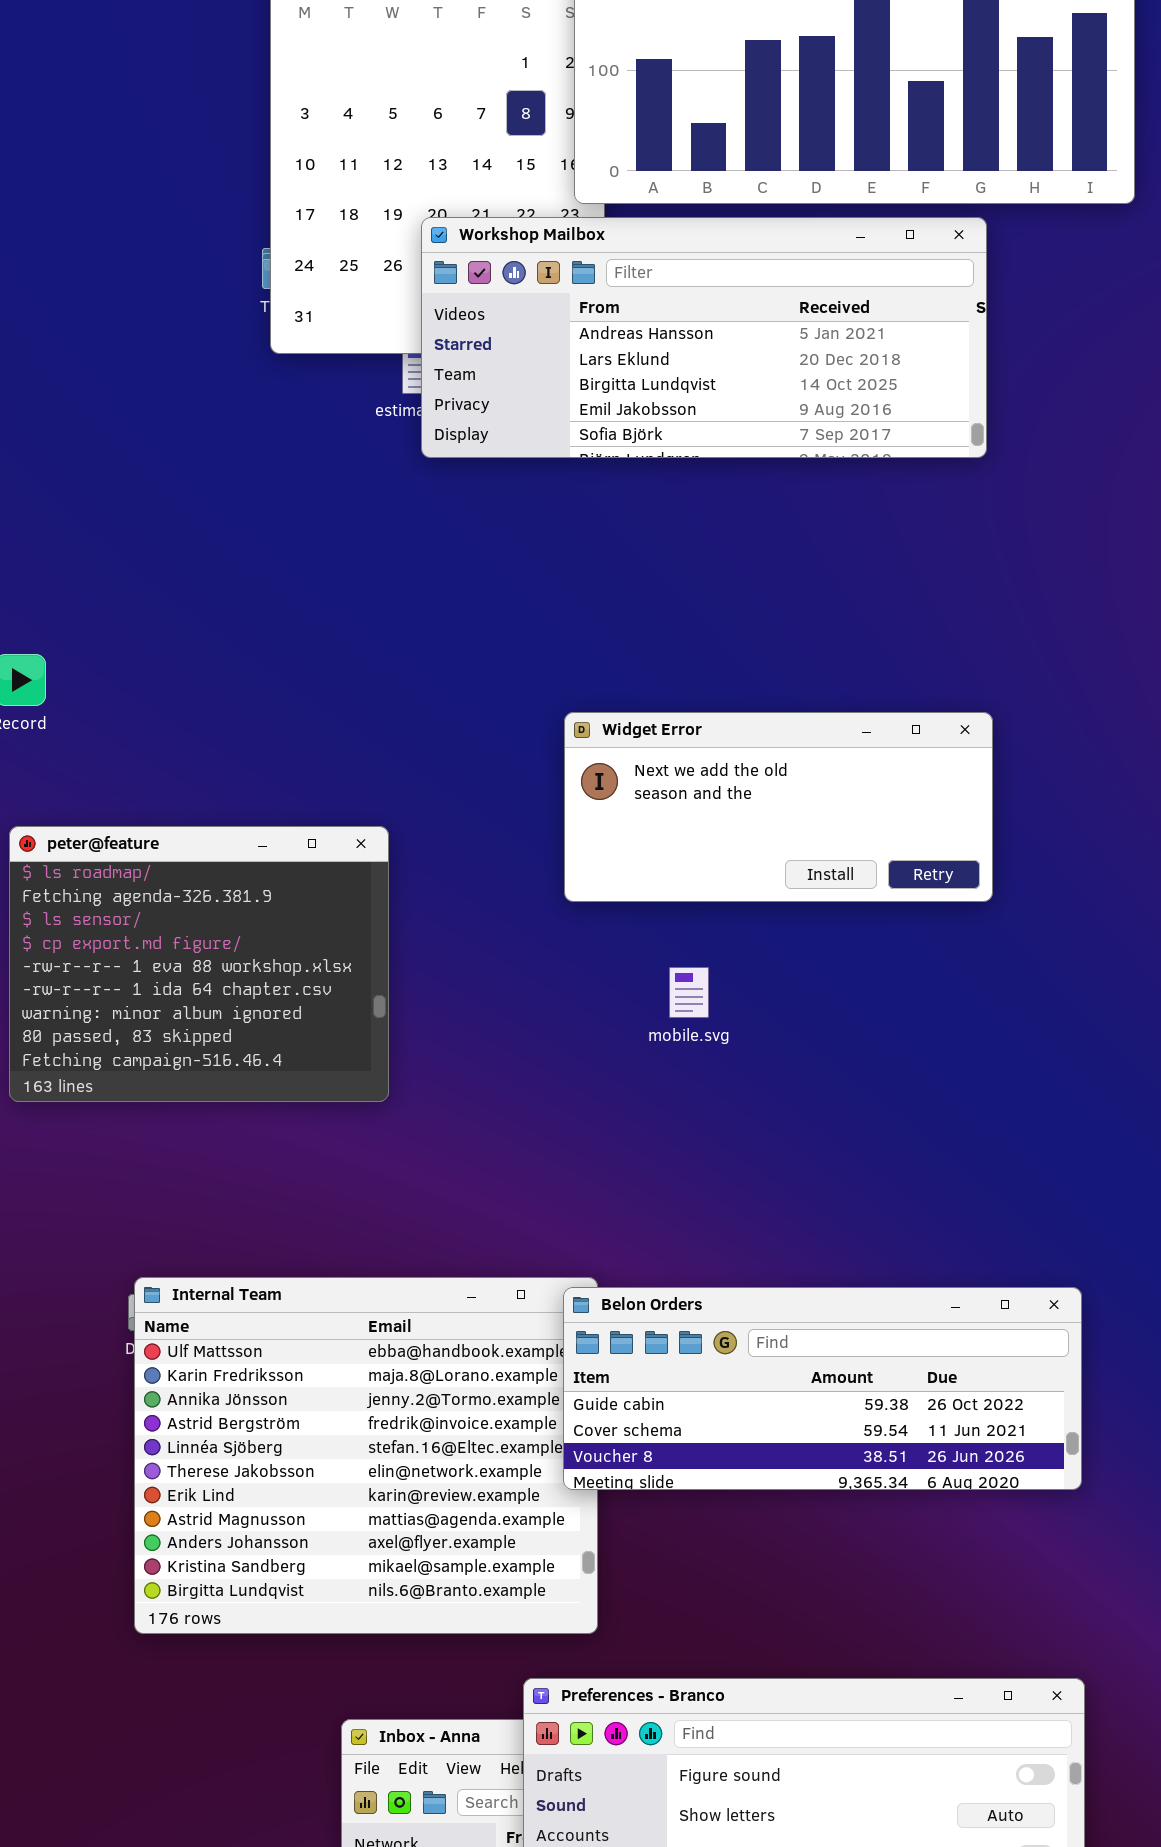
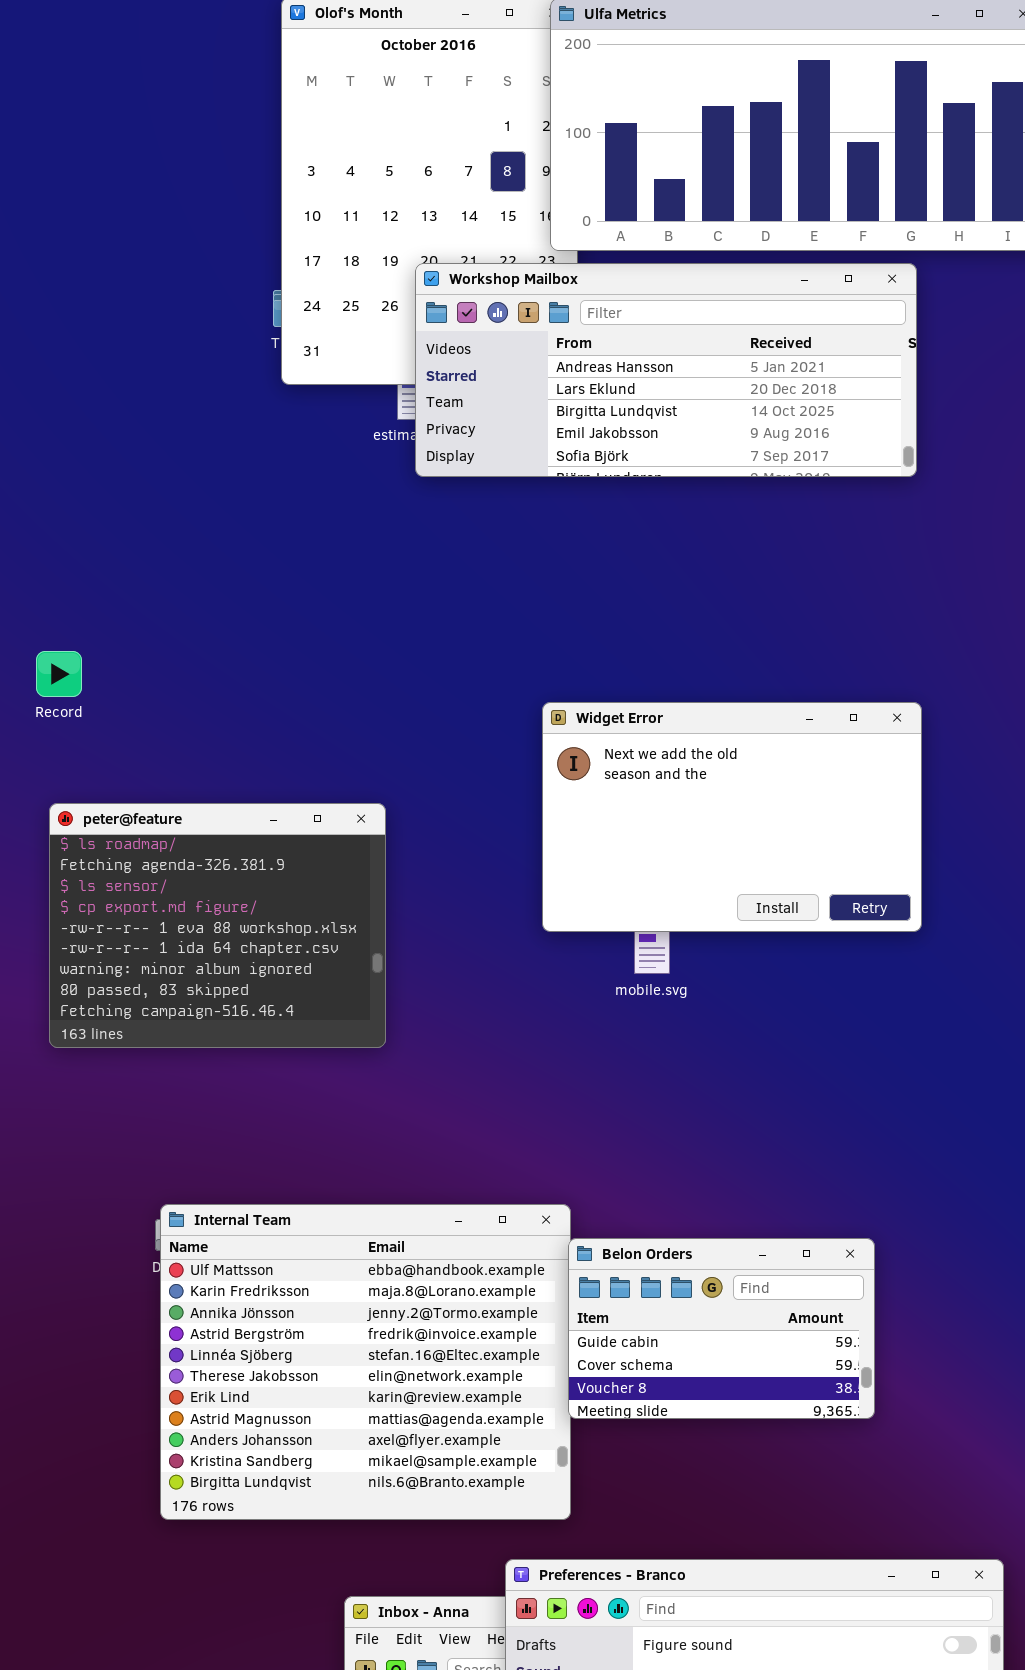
Widget Error: [564,712,993,902] -> [542,702,922,932], resized
Belon Orders: [563,1287,1082,1490] -> [568,1238,875,1419], moved, resized

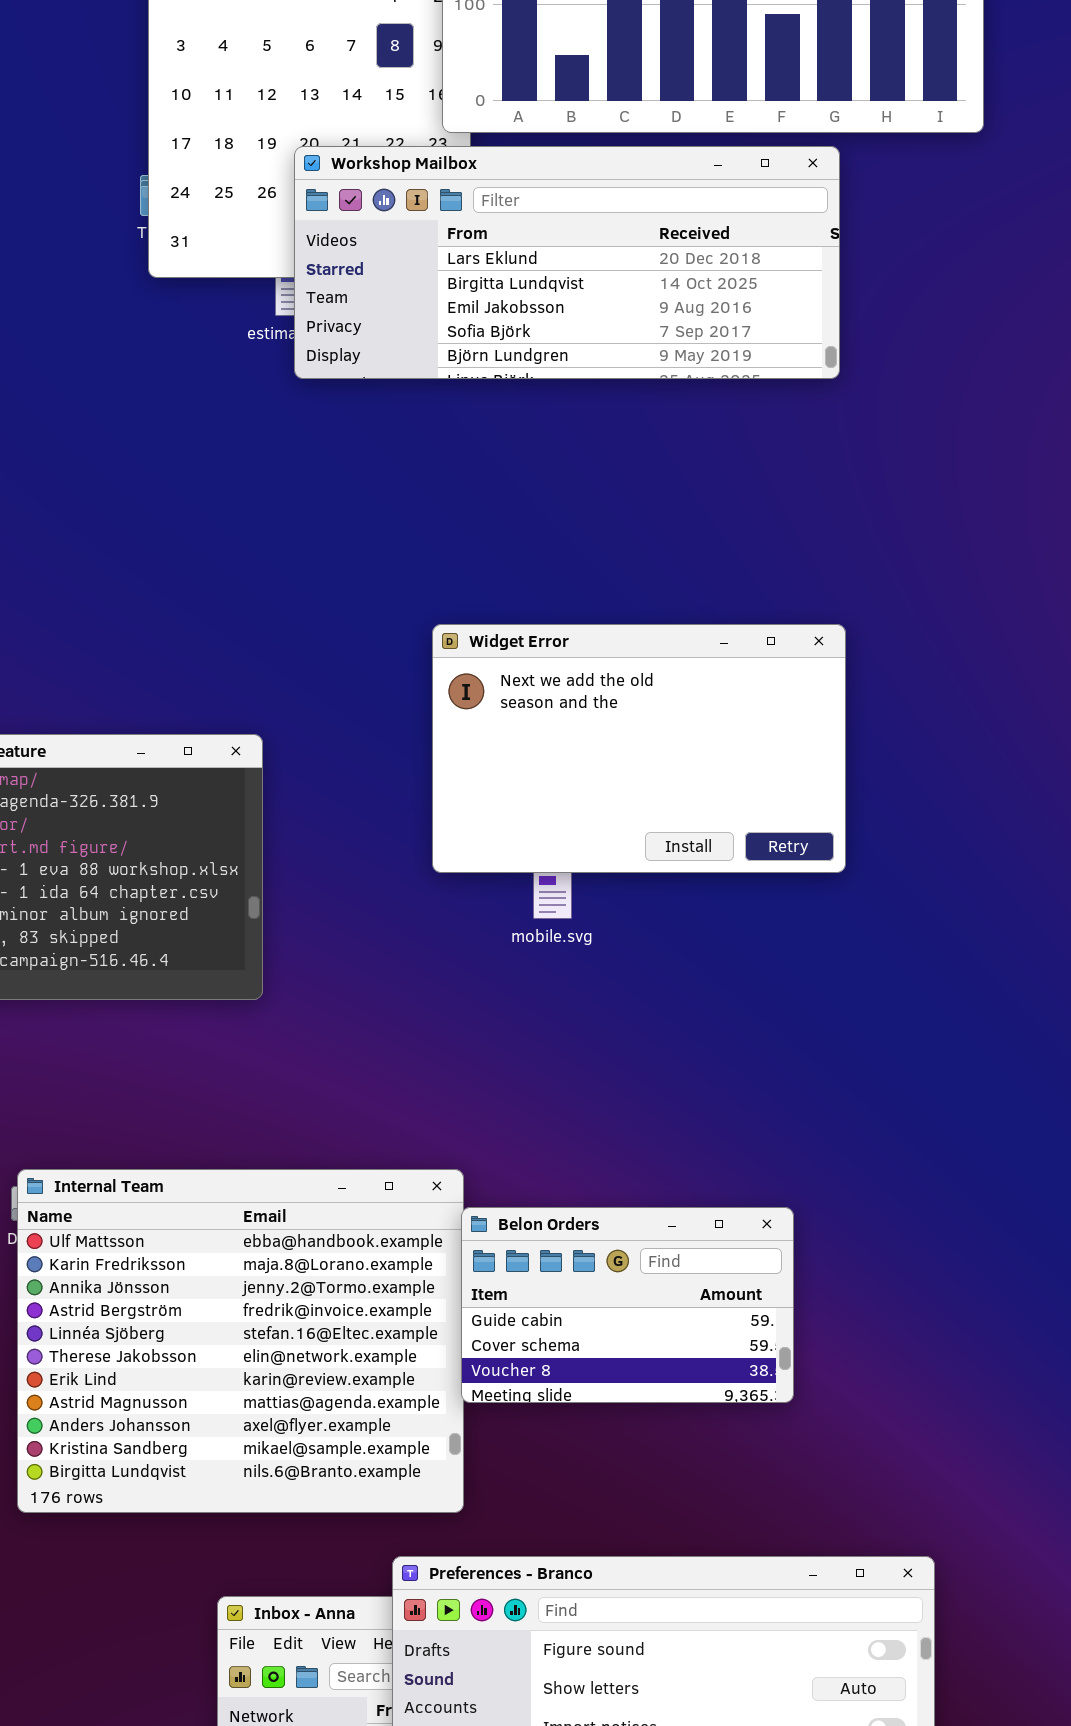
Workshop Mailbox: [415,263,917,477] -> [294,146,840,379], scrolled down 1 row

